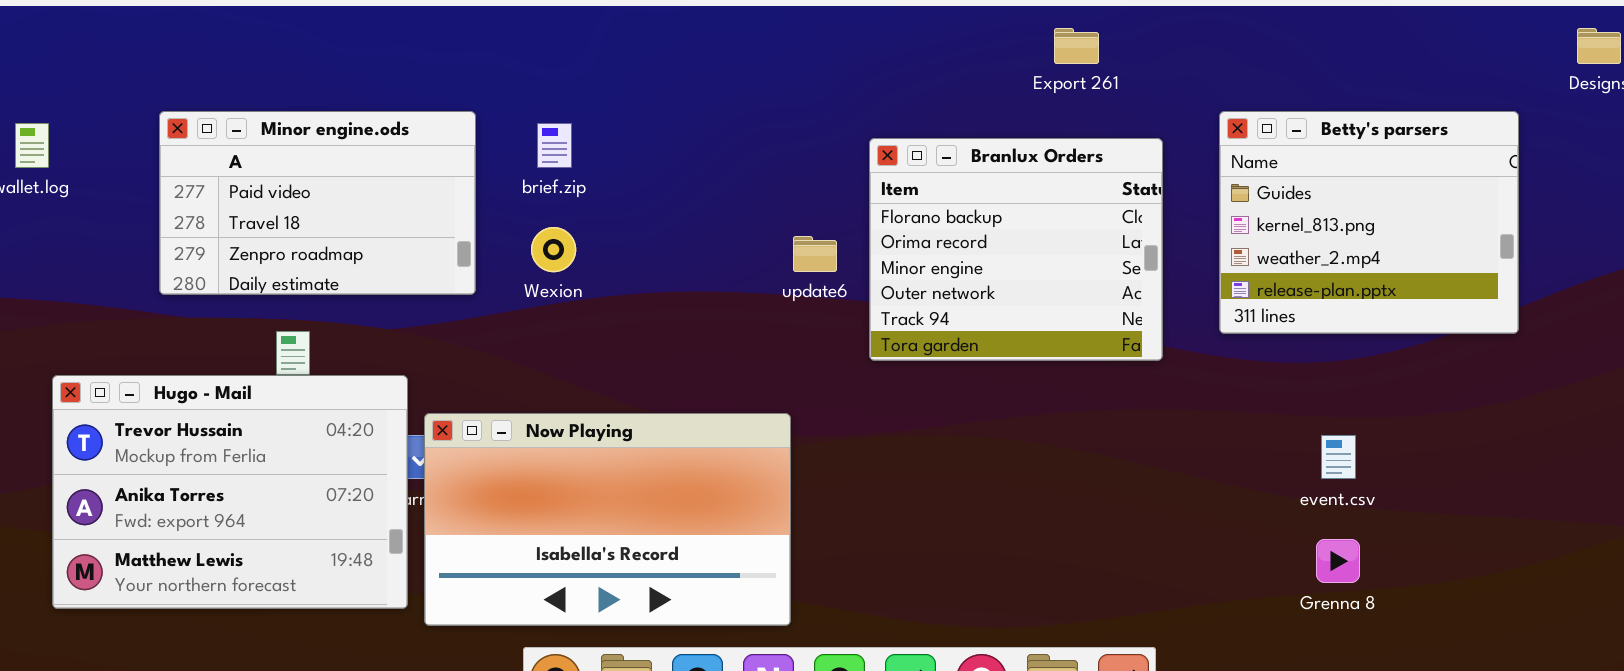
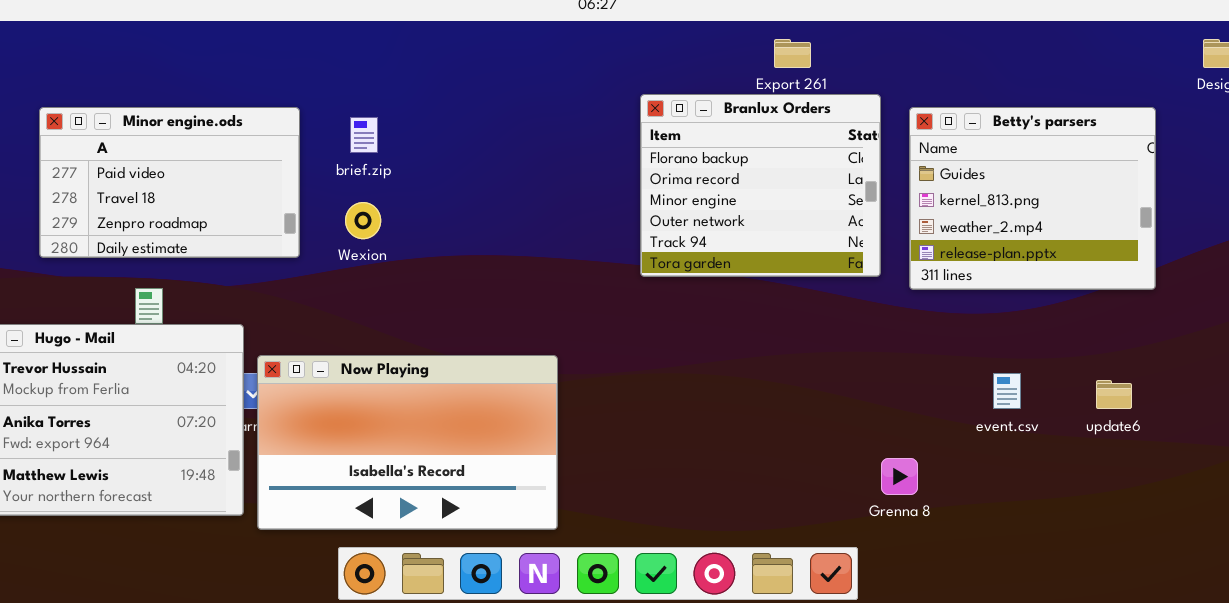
Branlux Orders: [869,138,1163,361] -> [640,94,881,277], moved
update6: [793,236,837,272] -> [1096,380,1132,409], moved
Grenna 8: [1316,539,1360,583] -> [881,458,918,495], moved

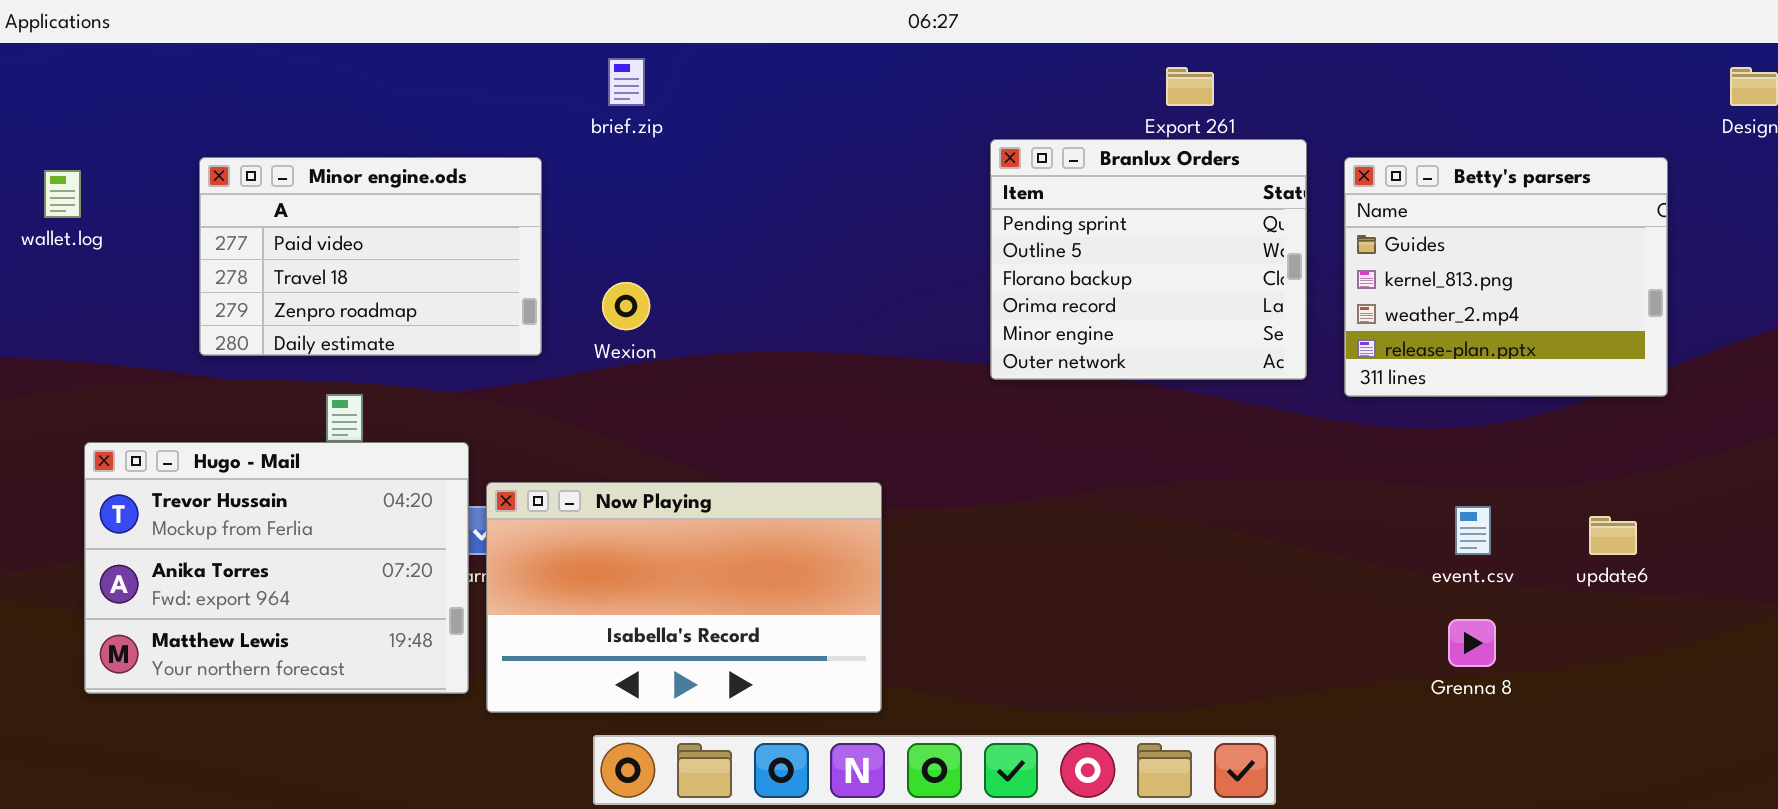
Branlux Orders: [640,94,881,277] -> [990,139,1307,380], scrolled up 2 rows
brief.zip: [350,117,378,153] -> [608,58,645,106], moved
Grenna 8: [881,458,918,495] -> [1448,619,1496,667], moved

